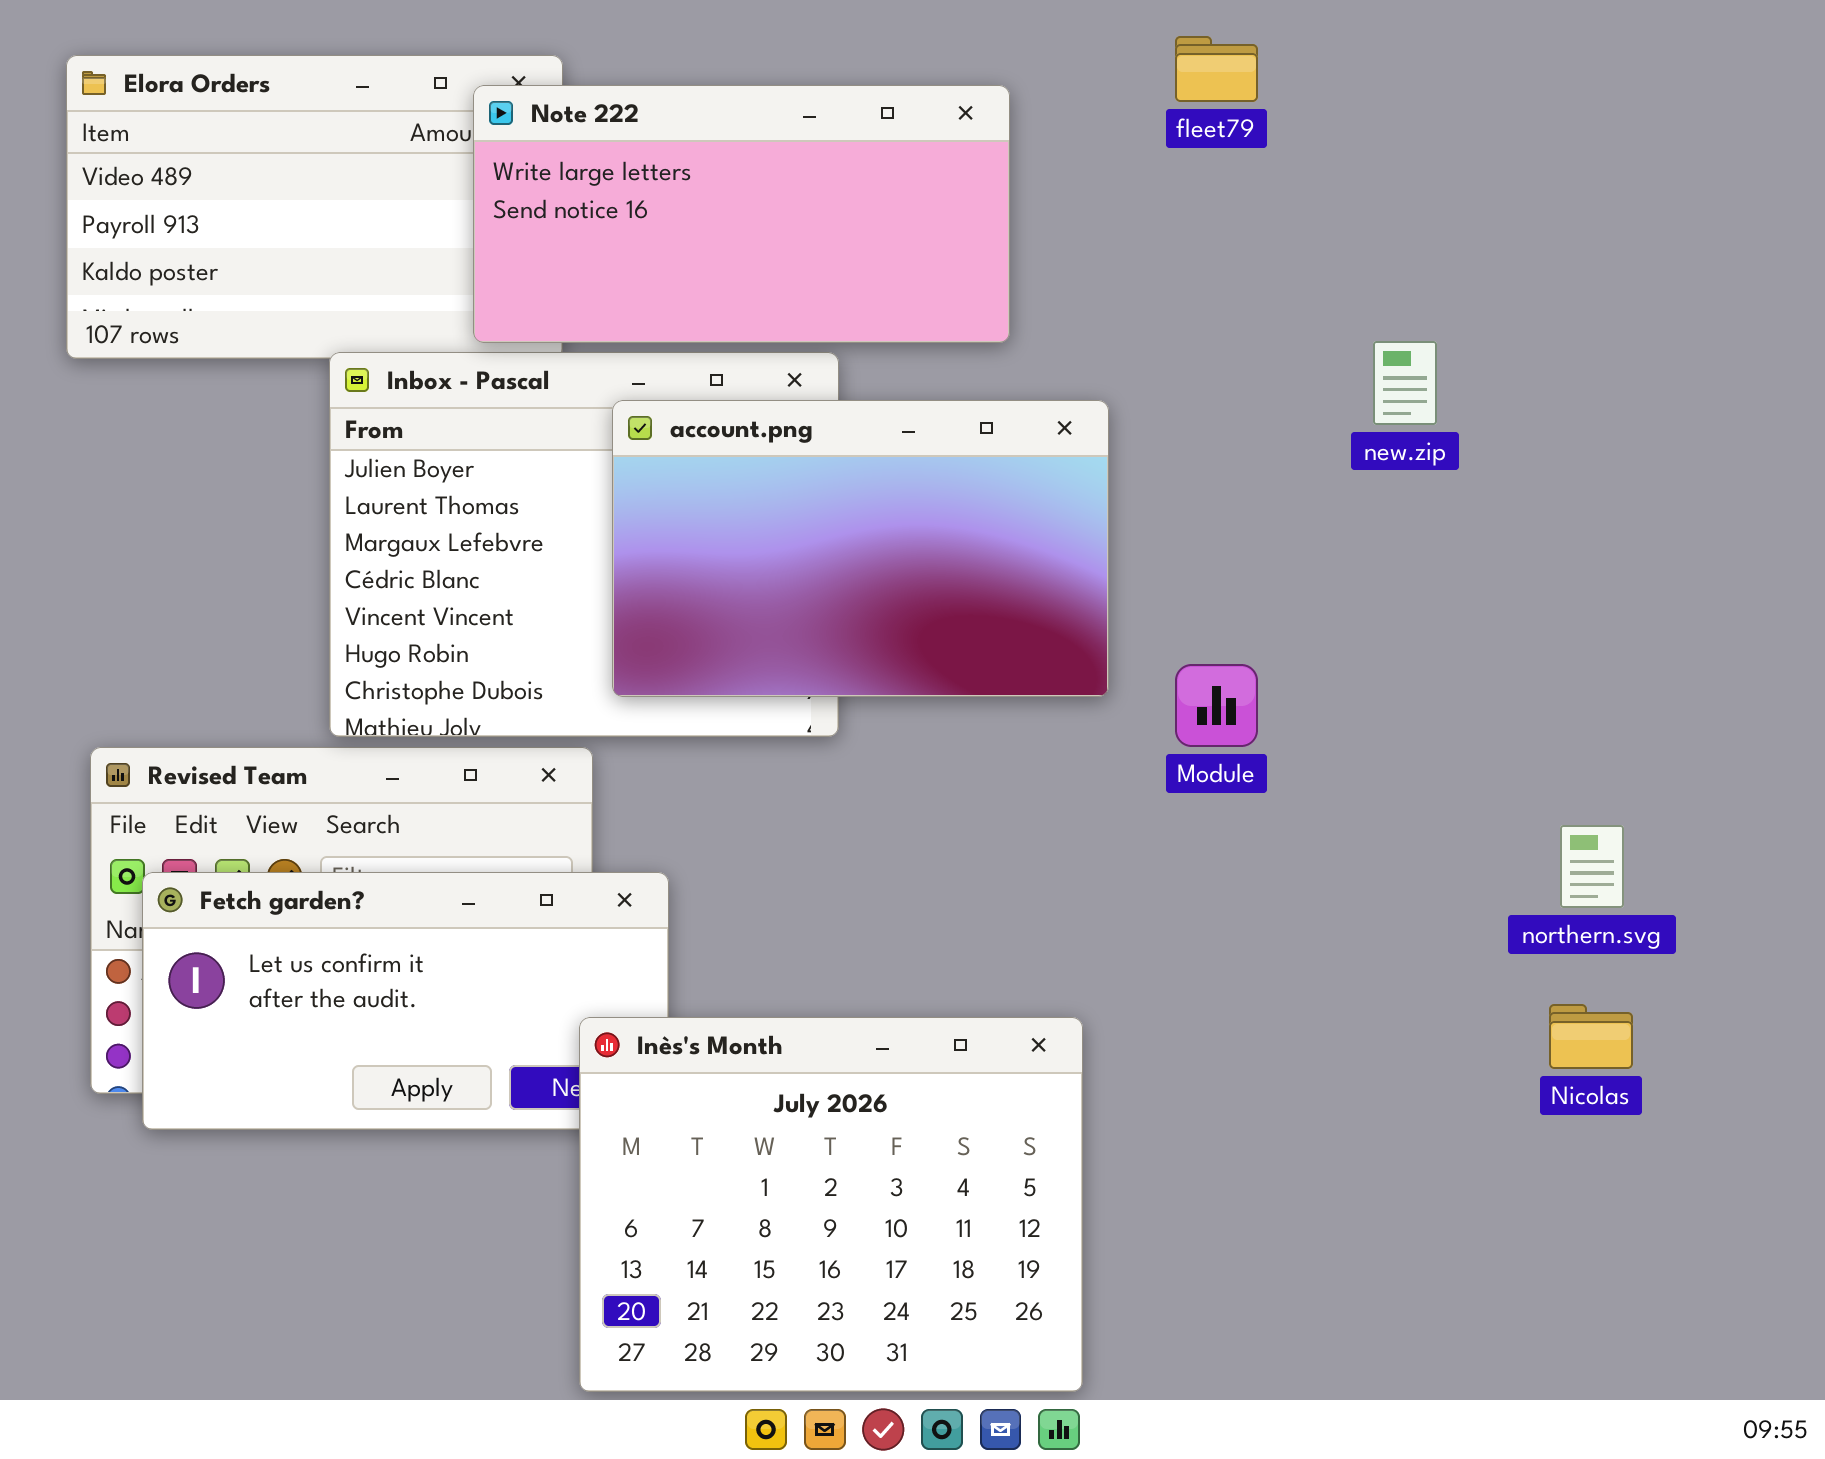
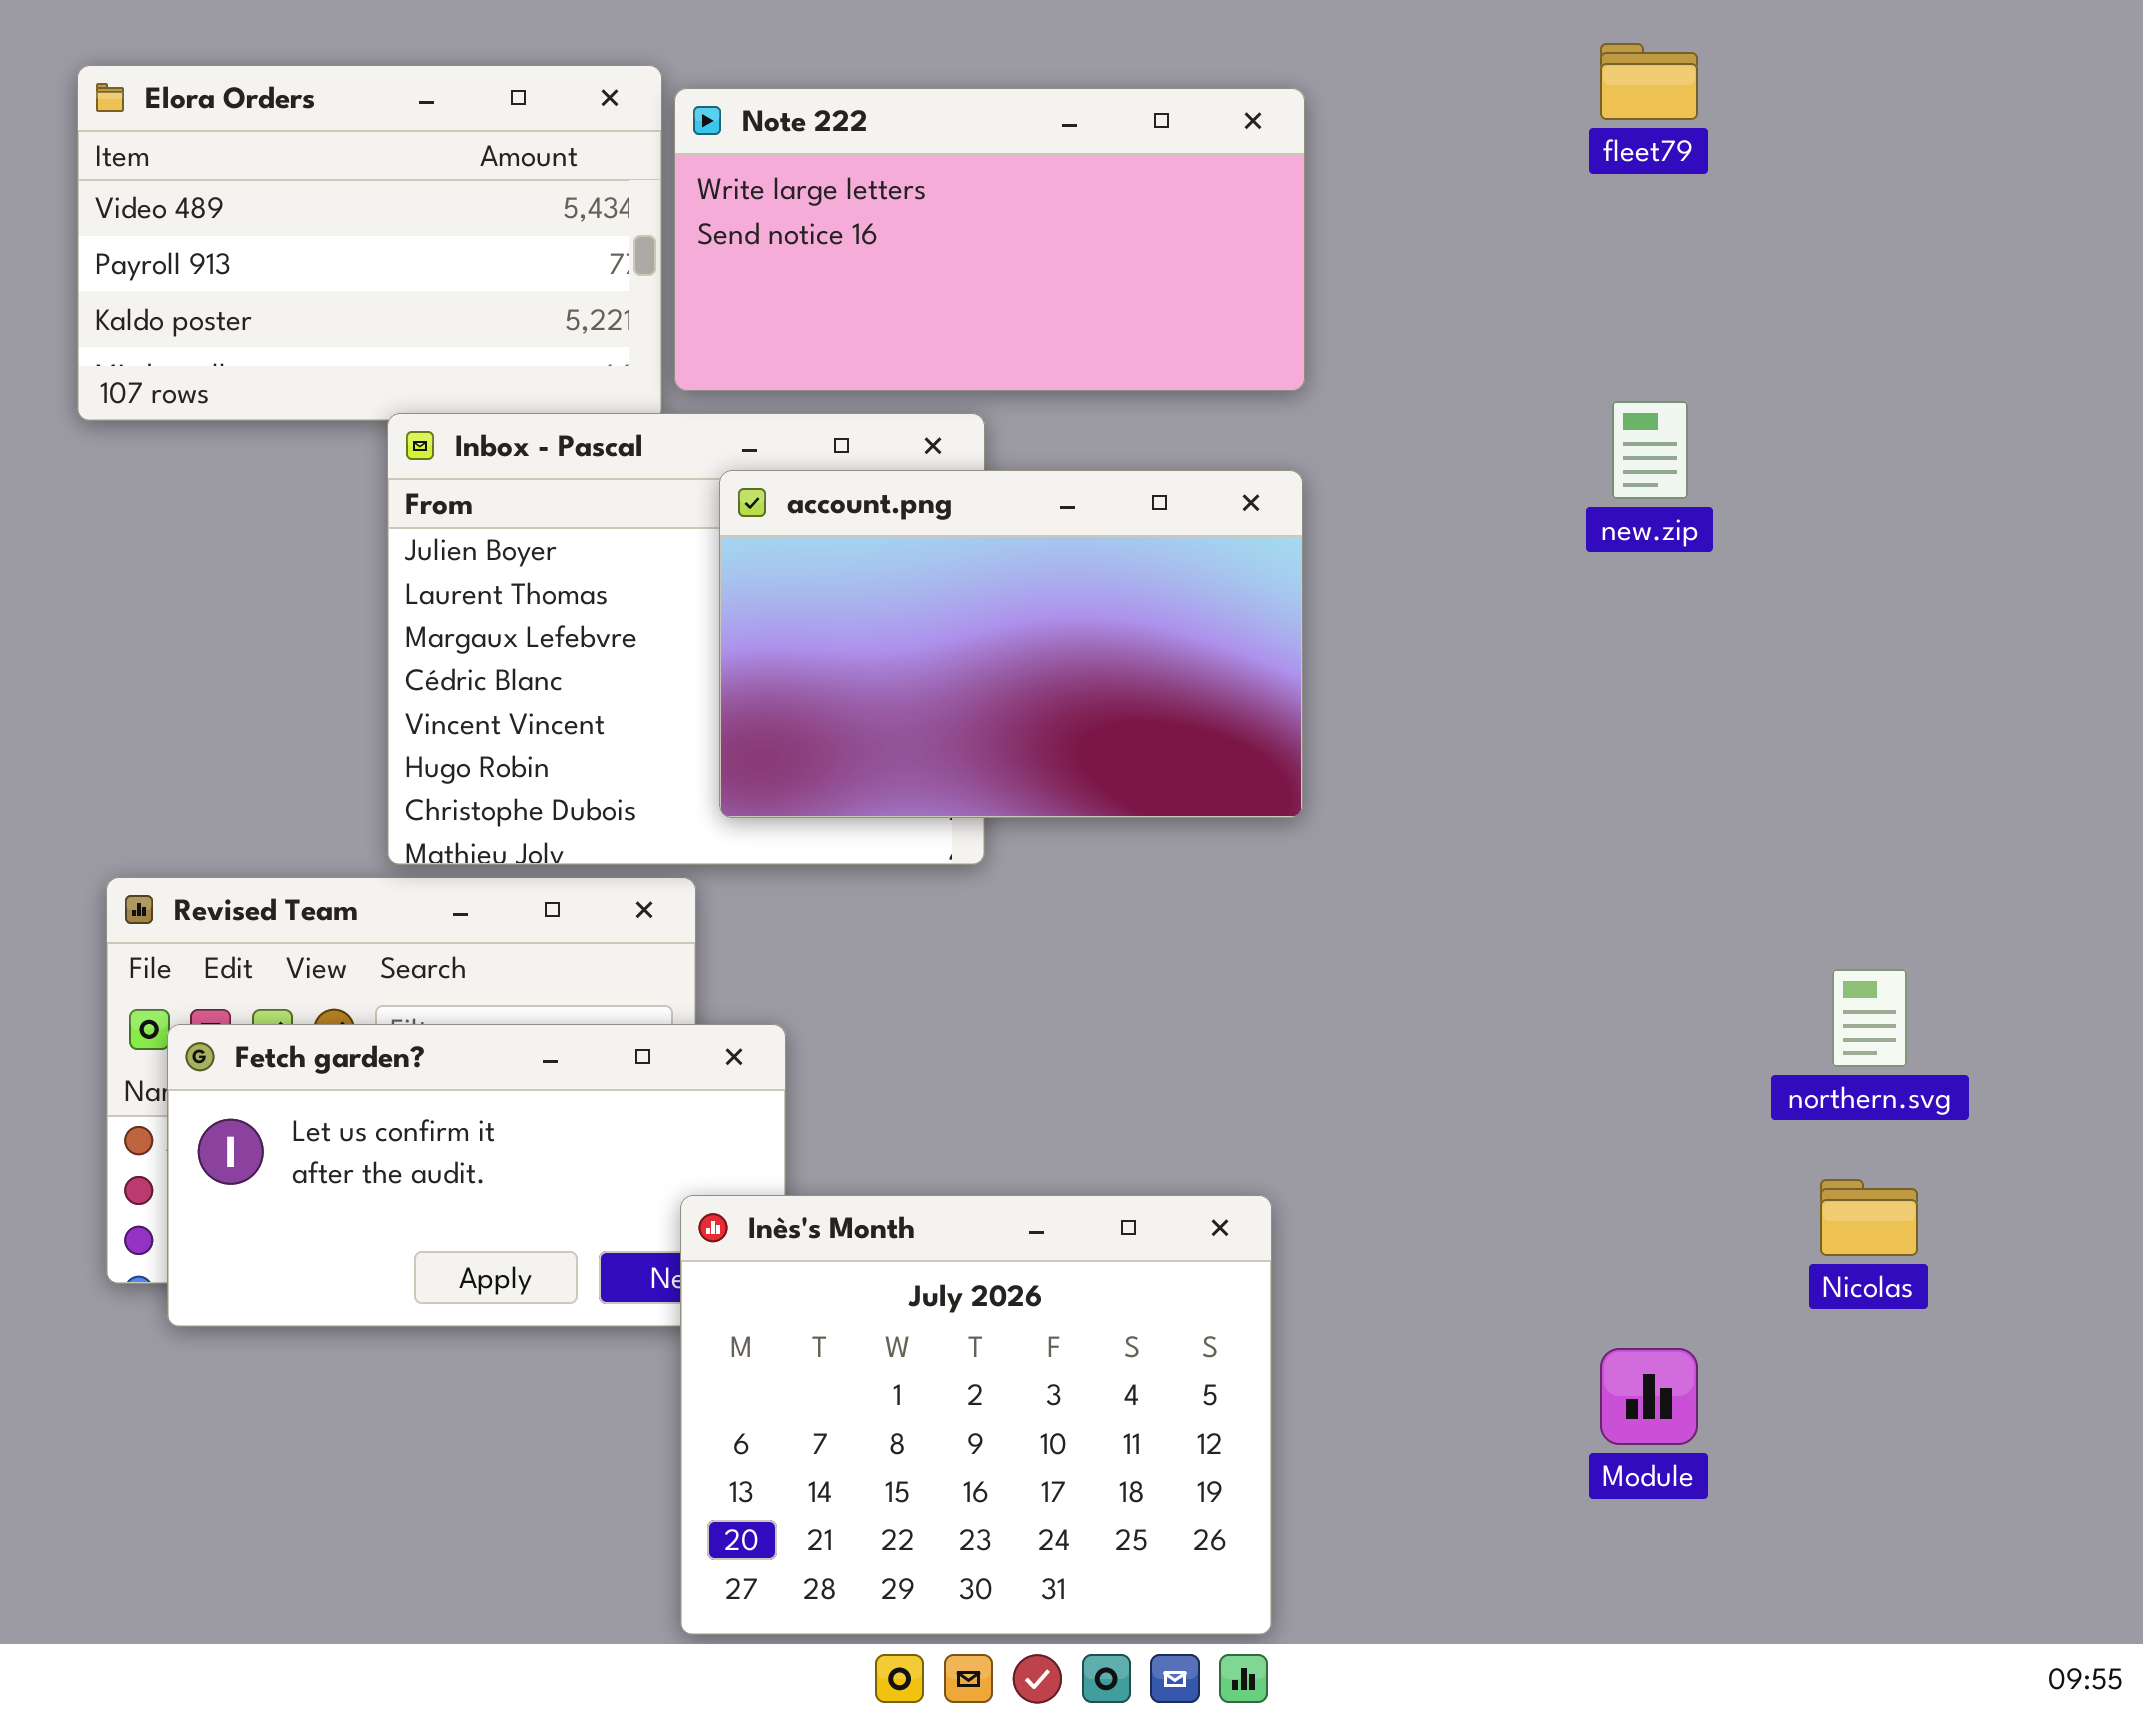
fleet79: [1175,36,1258,102] -> [1600,43,1698,120], moved
Note 222: [473,85,1010,343] -> [674,88,1305,391], moved
Module: [1175,664,1258,747] -> [1600,1348,1698,1445], moved

